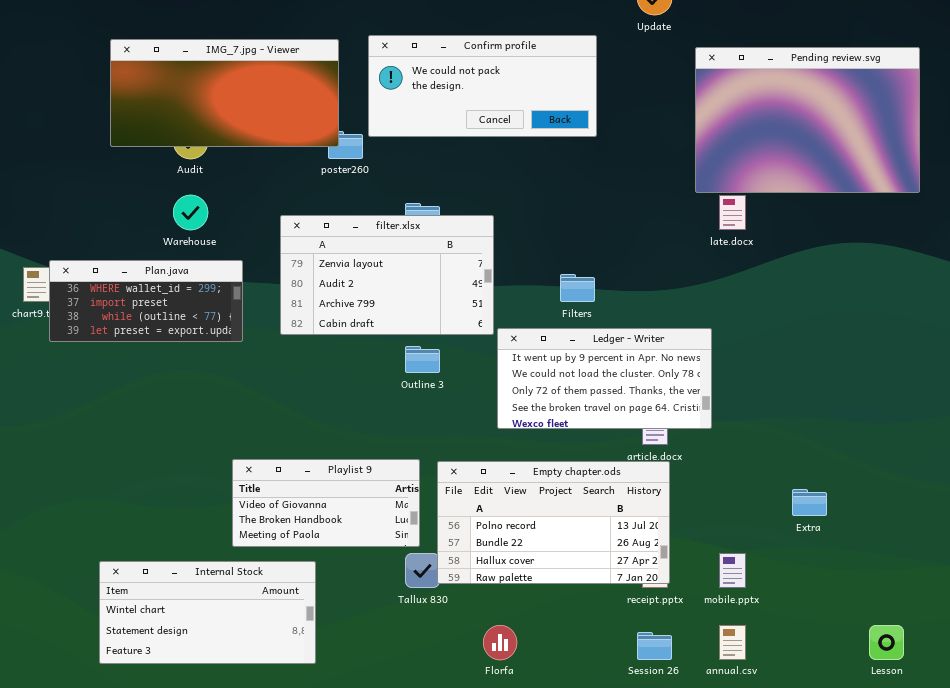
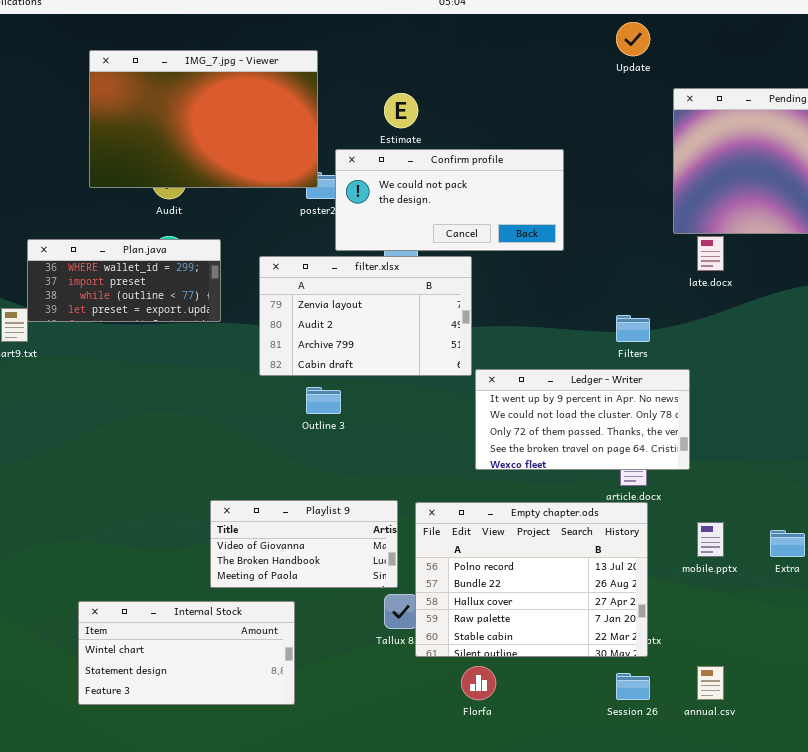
Confirm profile: [368,35,597,137] -> [335,149,564,251], moved
IMG_7.jpg - Viewer: [110,39,339,147] -> [89,50,318,188], resized
Plan.java: [49,260,243,342] -> [27,239,221,322], moved
Filters: [560,274,595,302] -> [616,315,650,342], moved
Outline 3: [405,346,440,373] -> [306,387,341,414], moved
Empty chapter.ods: [437,461,670,584] -> [415,502,648,657], resized
mobile.pptx: [719,553,746,588] -> [697,522,724,557], moved

